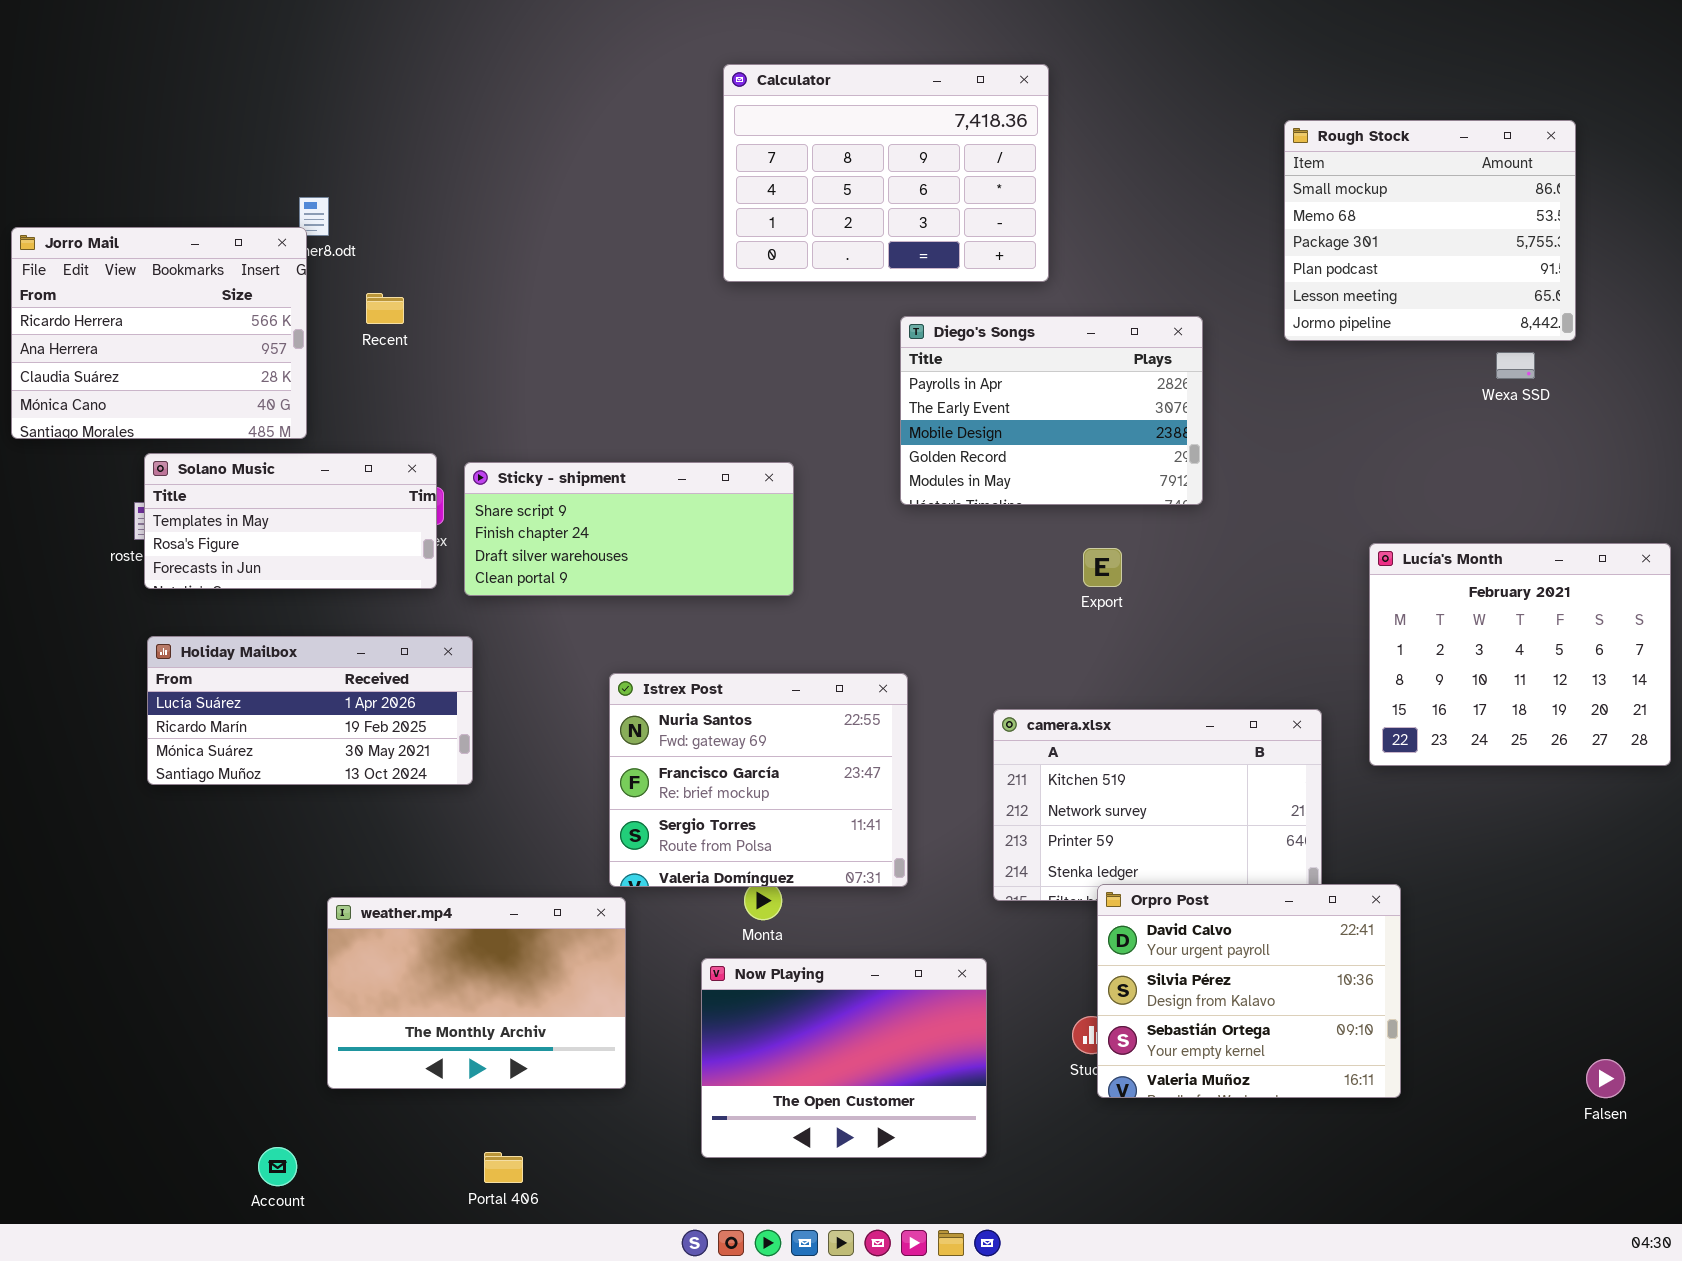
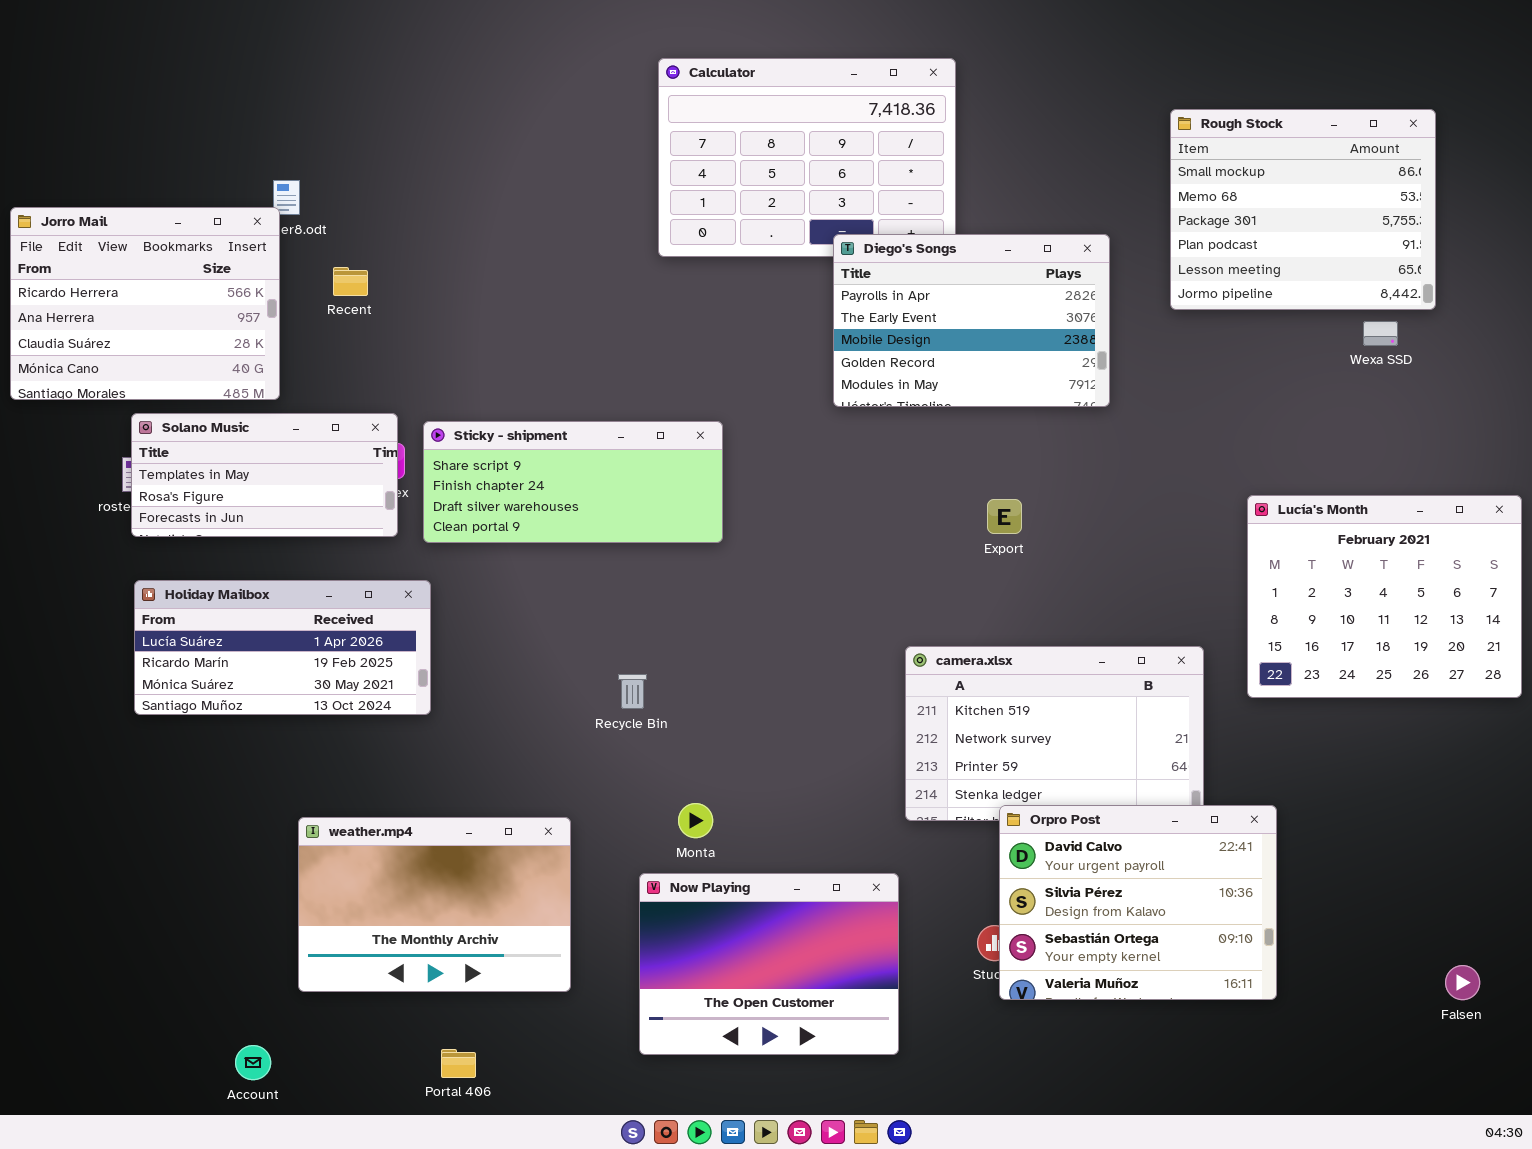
Diego's Songs: [900,316,1203,505] -> [833,234,1110,407], moved
Istrex Post: [609,673,908,887] -> none, closed

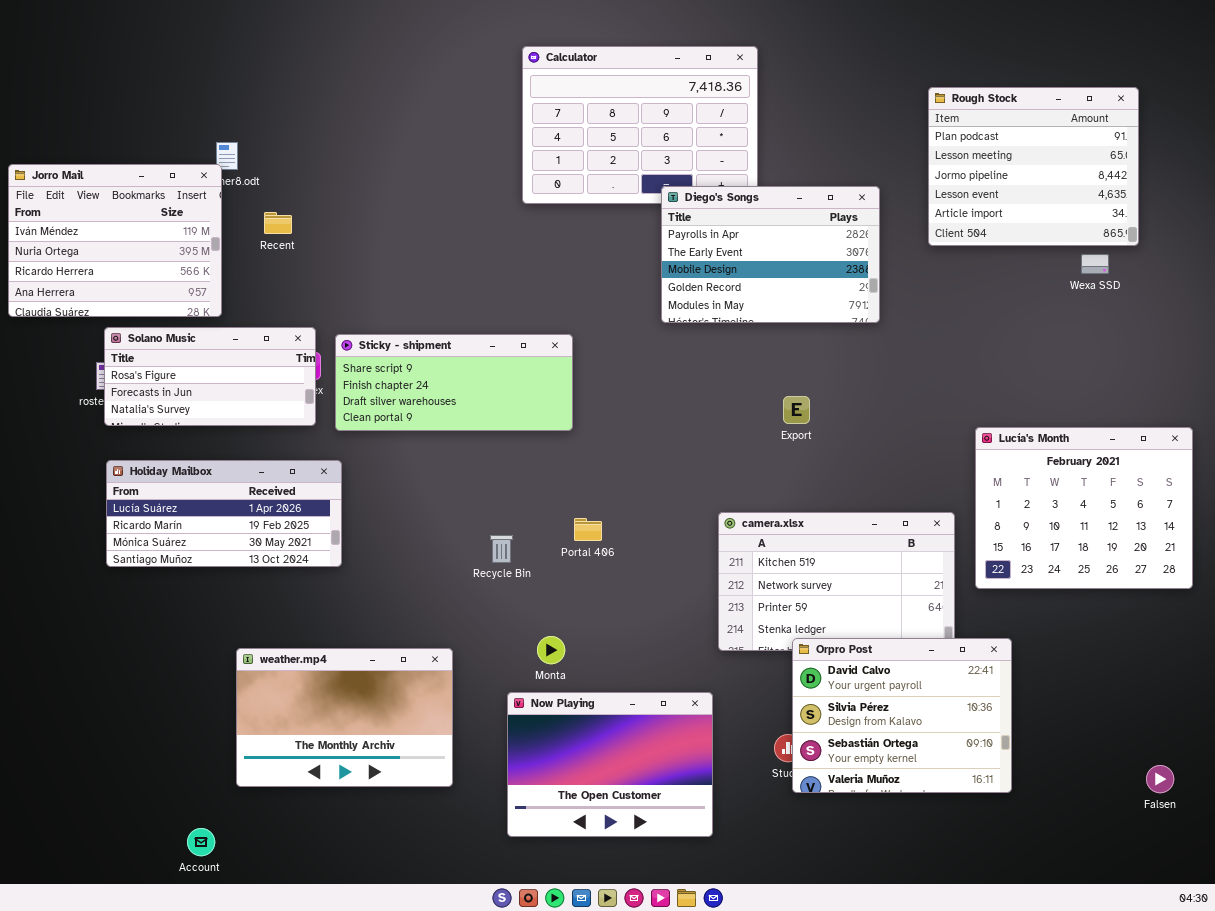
Rough Stock: [1170,109,1436,310] -> [928,87,1139,246], scrolled down 3 rows
Jorro Mail: [10,207,280,400] -> [8,164,222,317], scrolled up 2 rows
Solano Music: [131,413,398,537] -> [104,327,316,426], scrolled down 1 row
Lucía's Month: [1247,495,1522,698] -> [975,427,1193,589], moved
Portal 406: [441,1049,476,1078] -> [574,518,602,541], moved

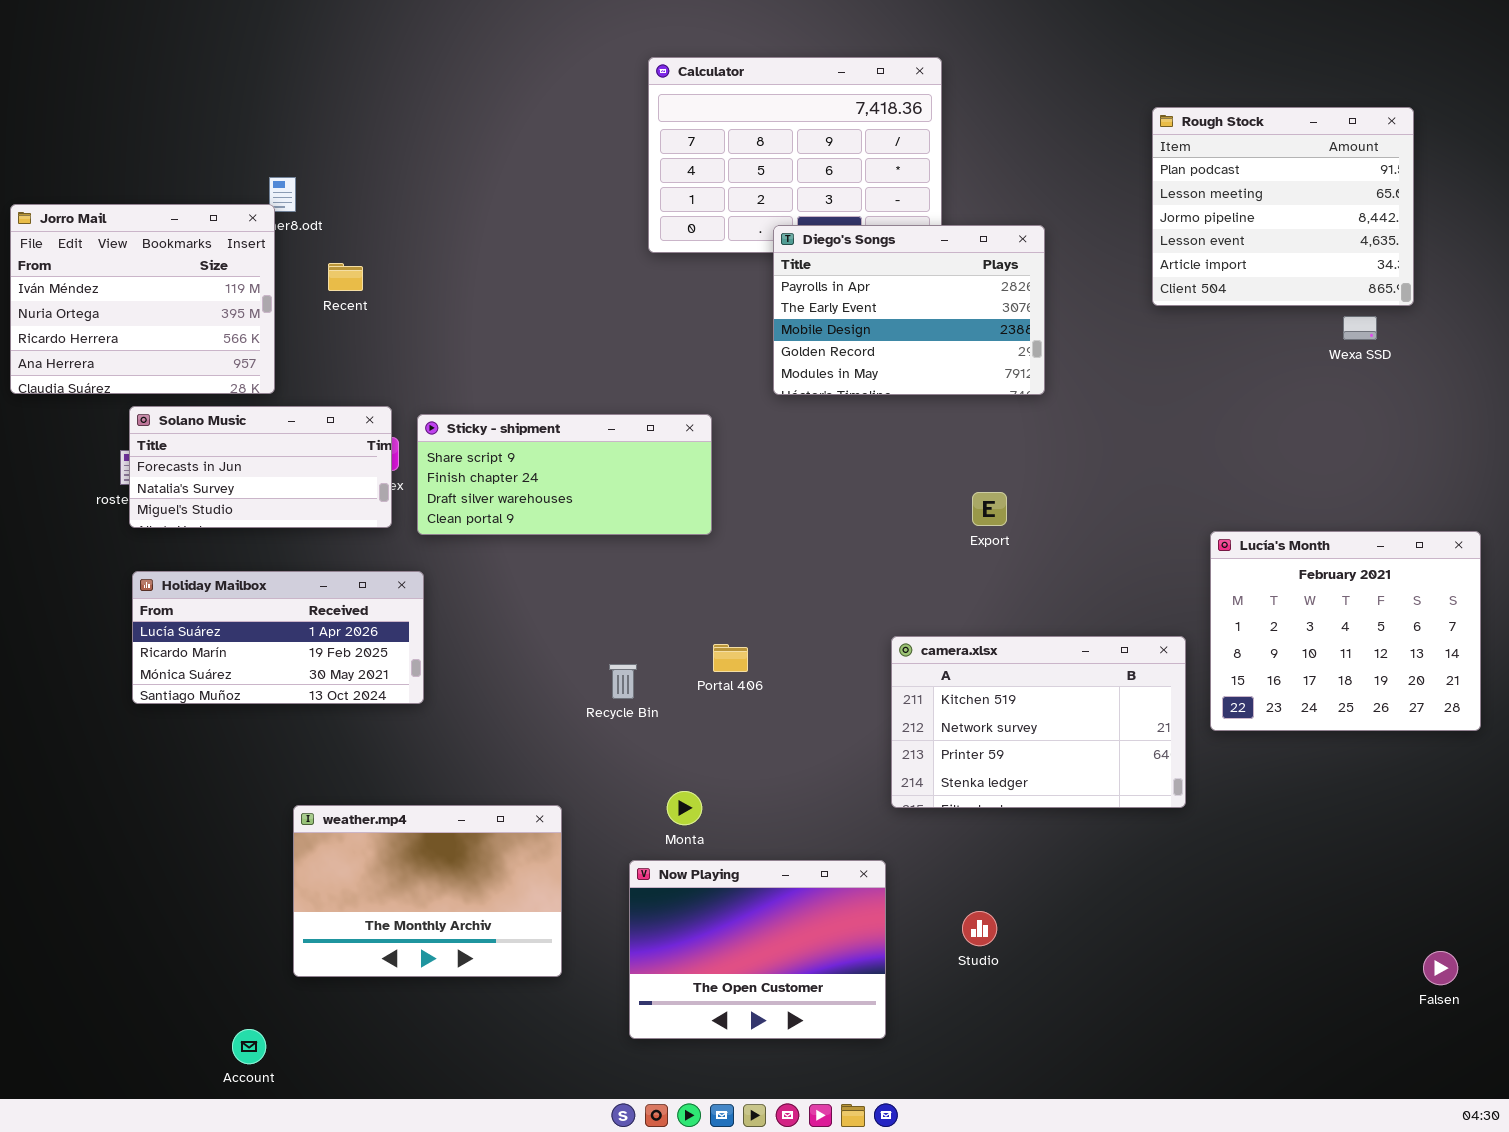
Diego's Songs: [661,186,880,323] -> [773,225,1045,395], moved
Solano Music: [104,327,316,426] -> [129,406,392,528], scrolled down 1 row
Orpro Post: [792,638,1012,793] -> none, closed

